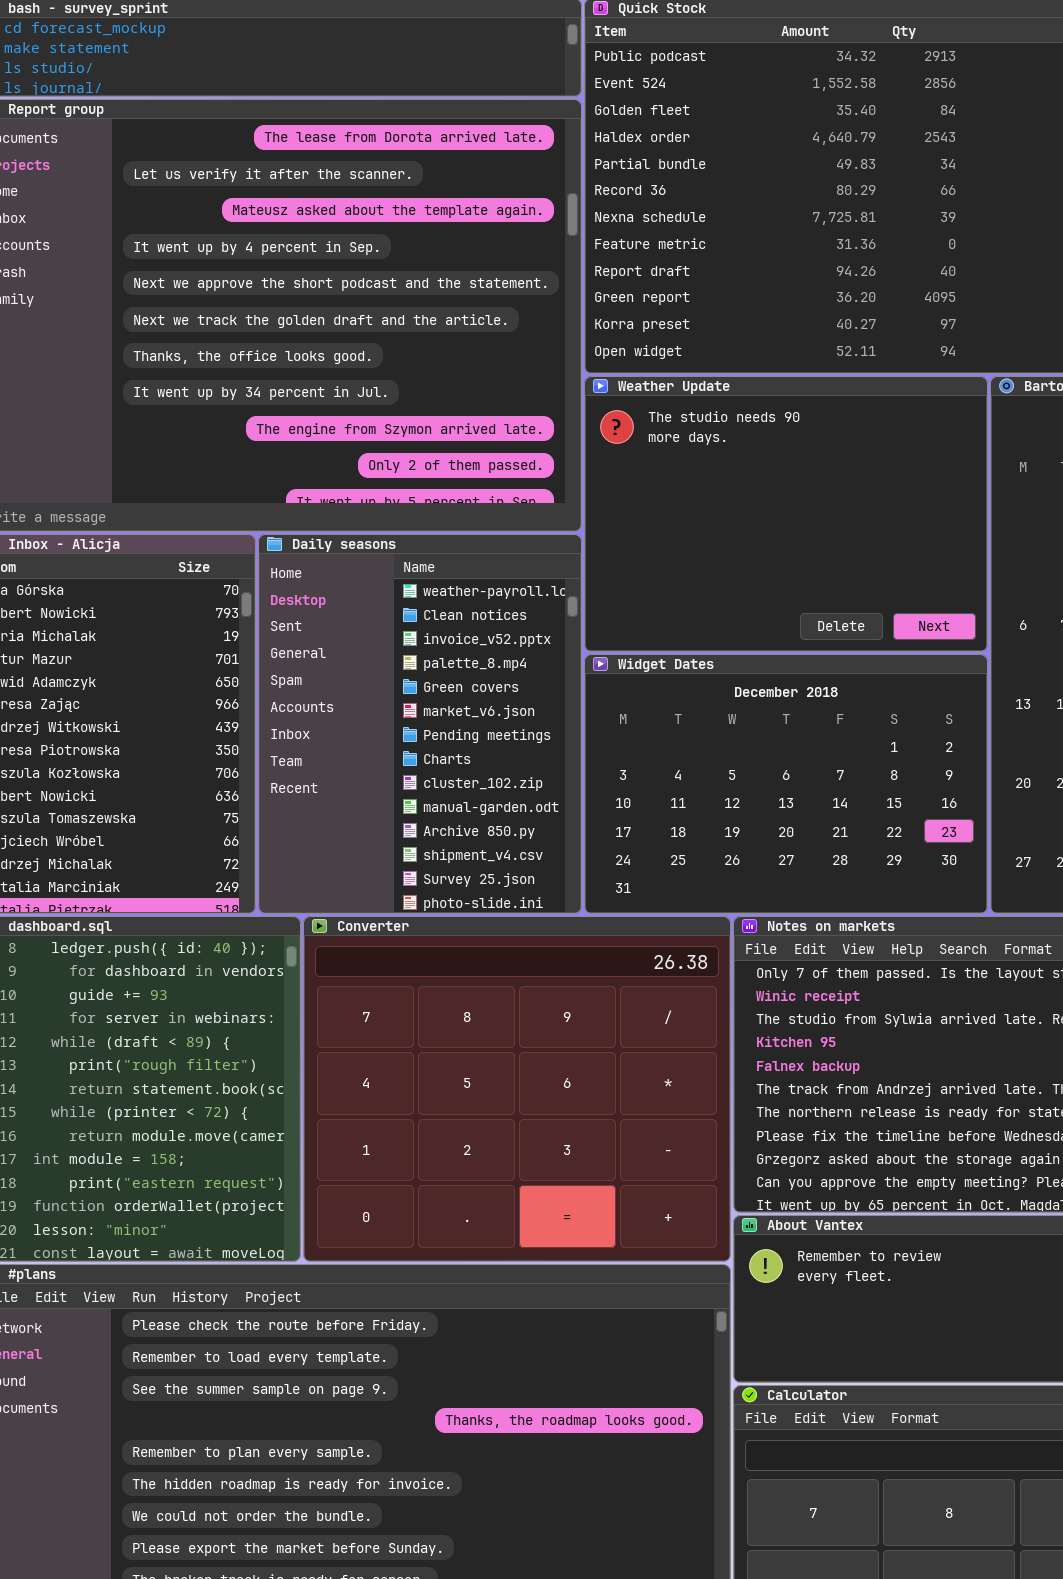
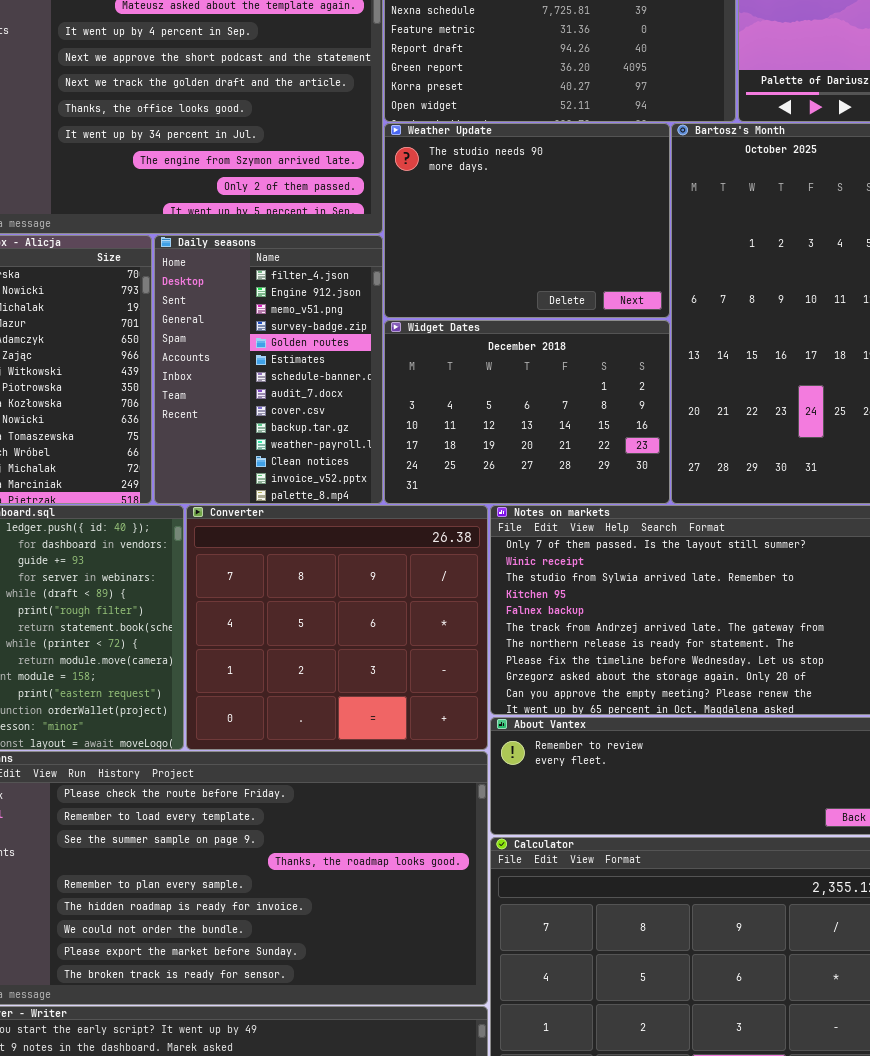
Daily seasons: [258,534,582,914] -> [154,235,383,504], scrolled up 10 rows

